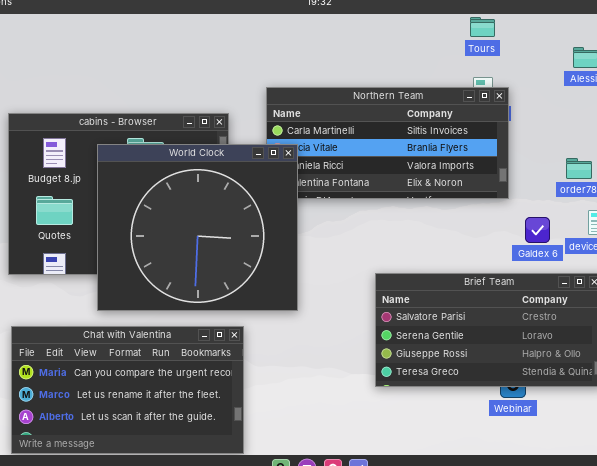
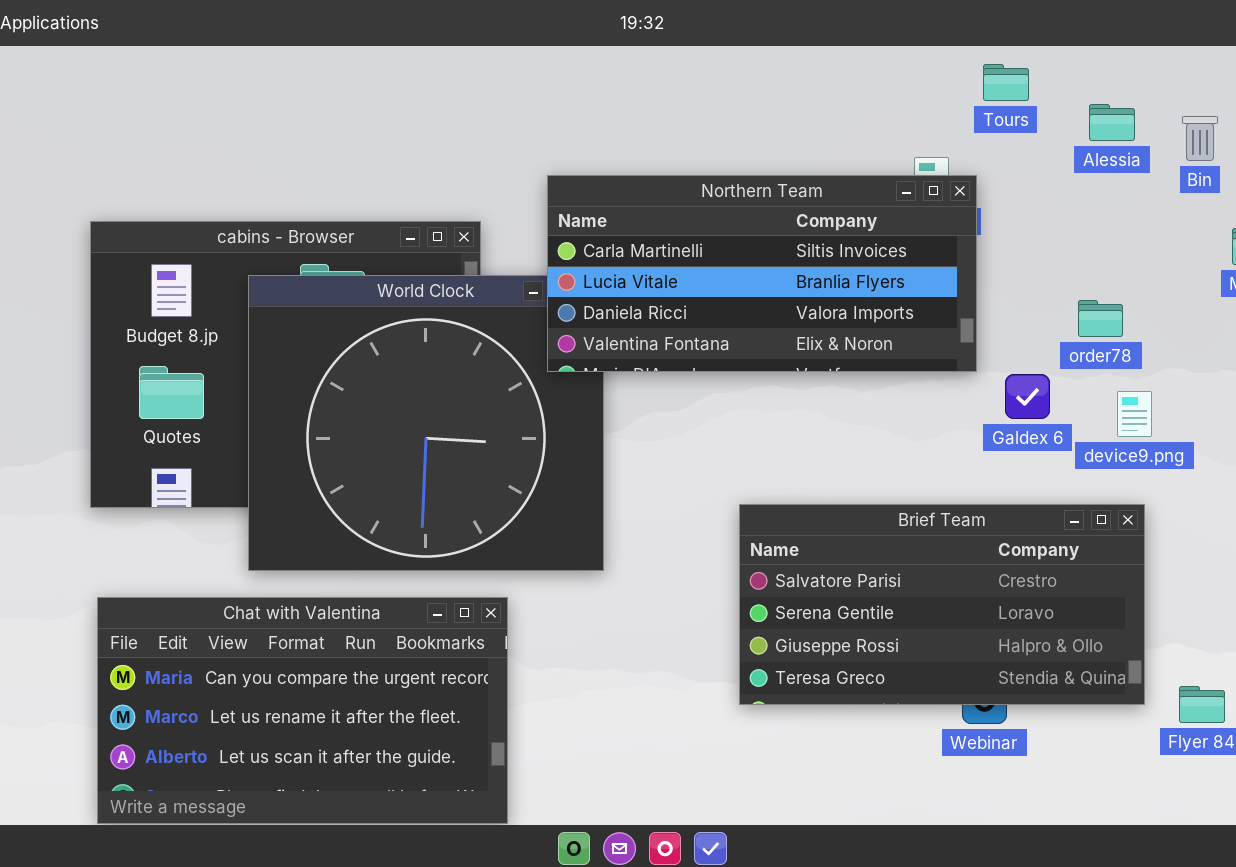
Tours: [470,17,495,37] -> [983,64,1029,101], moved
Northern Team: [266,87,509,199] -> [547,175,977,372], raised
Galdex 6: [525,217,550,243] -> [1005,374,1050,419], moved

